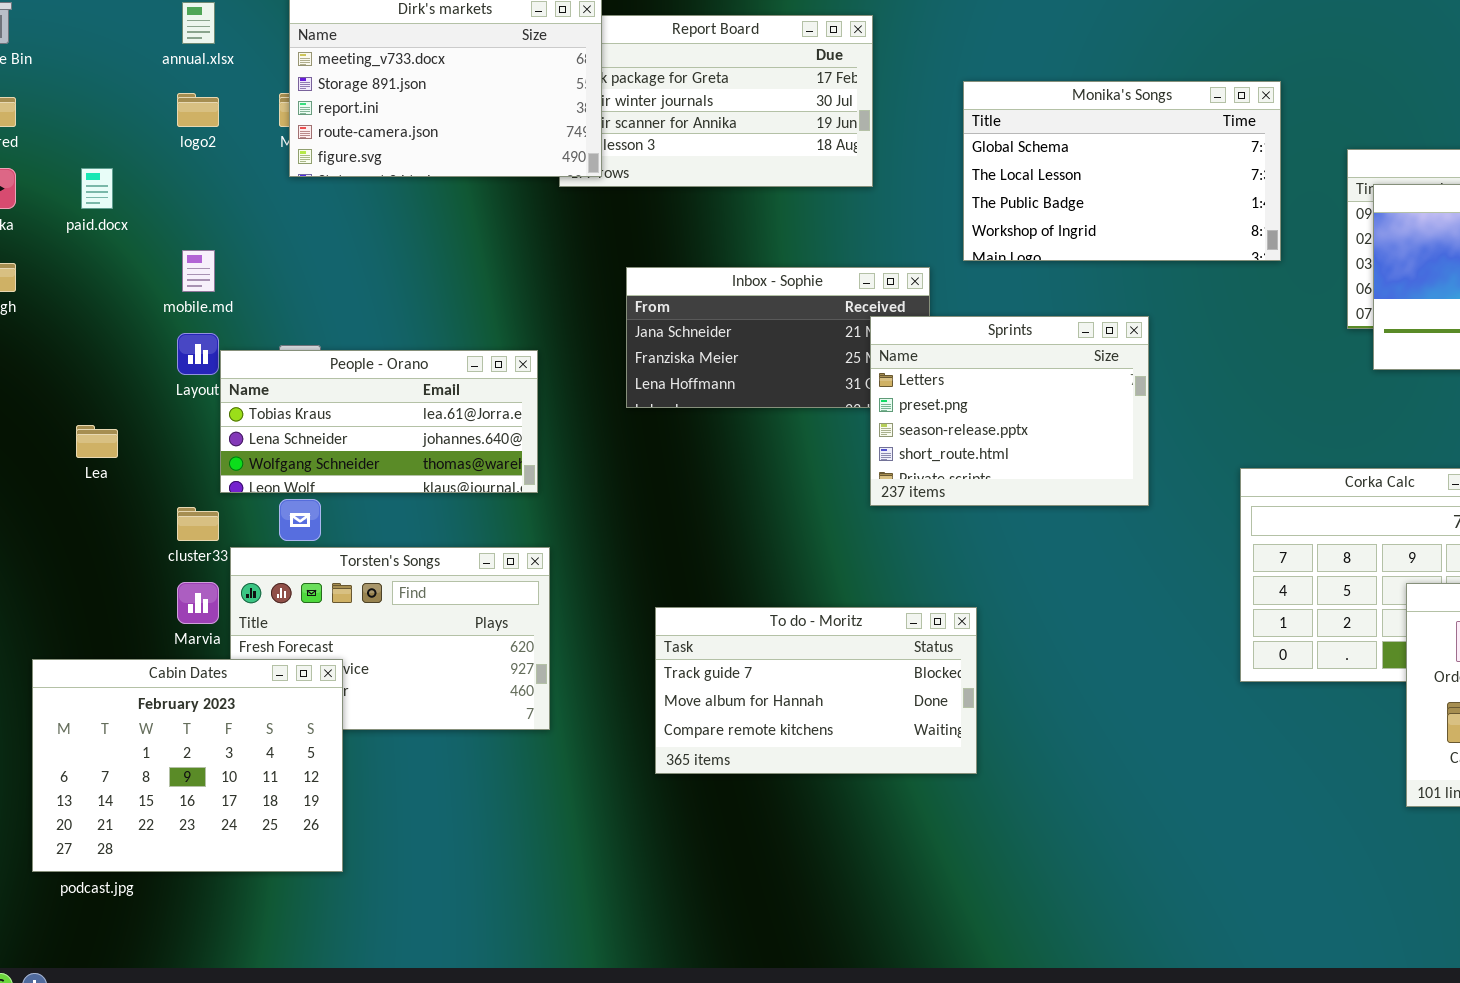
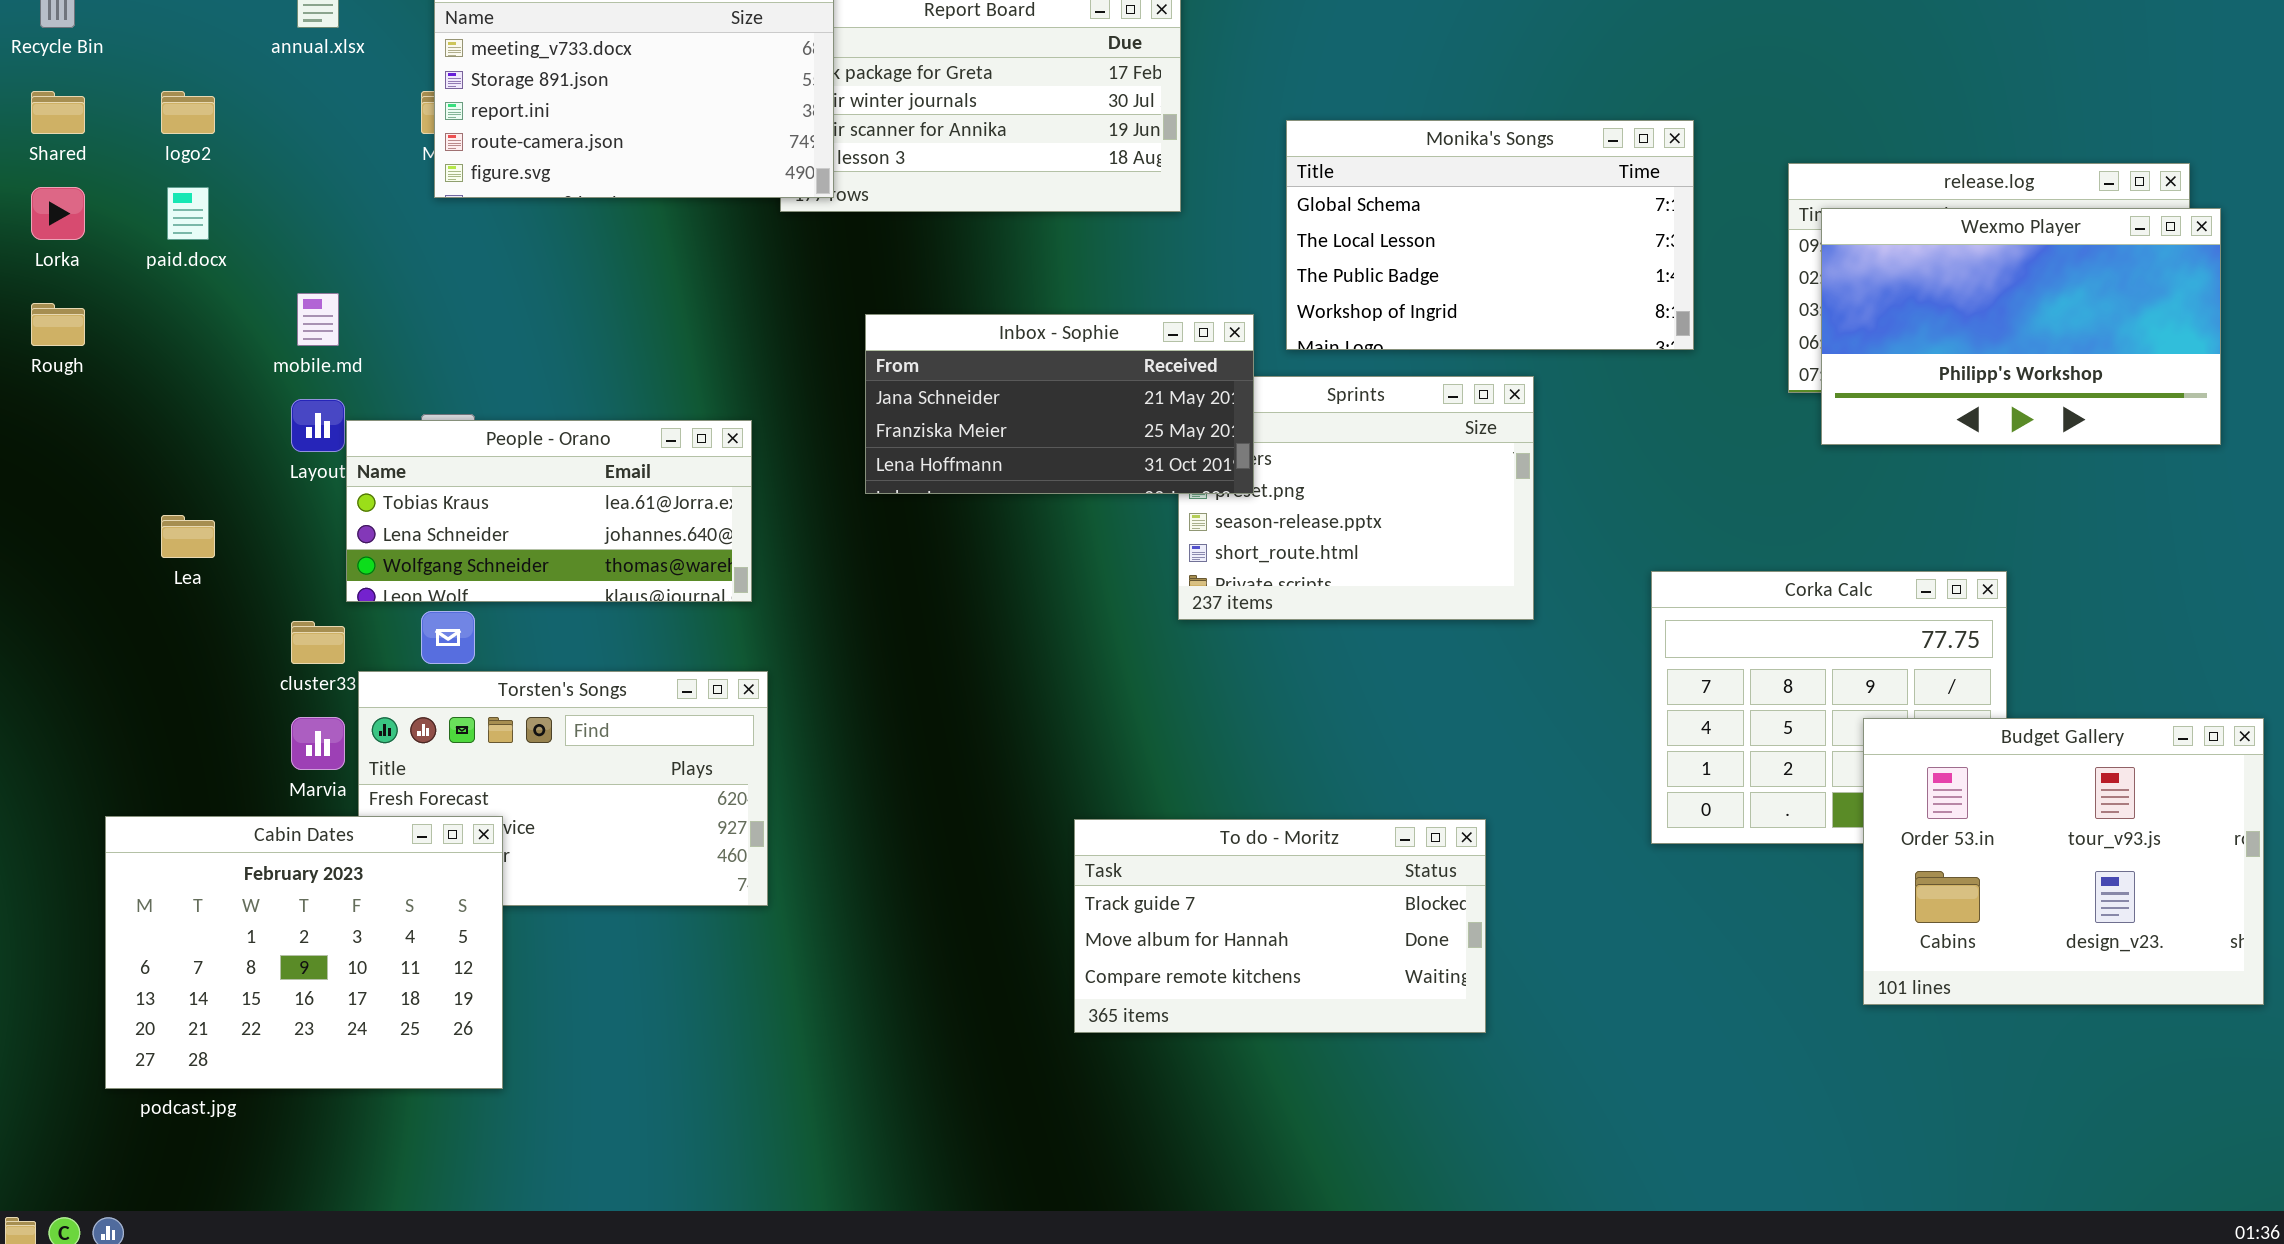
Monika's Songs: [963,81,1281,261] -> [1286,120,1694,350], moved
logo2: [177,93,219,127] -> [161,91,215,134], moved
Inbox - Sophie: [626,267,930,408] -> [865,314,1254,494], raised
To do - Moritz: [655,607,977,774] -> [1074,819,1486,1033], moved

